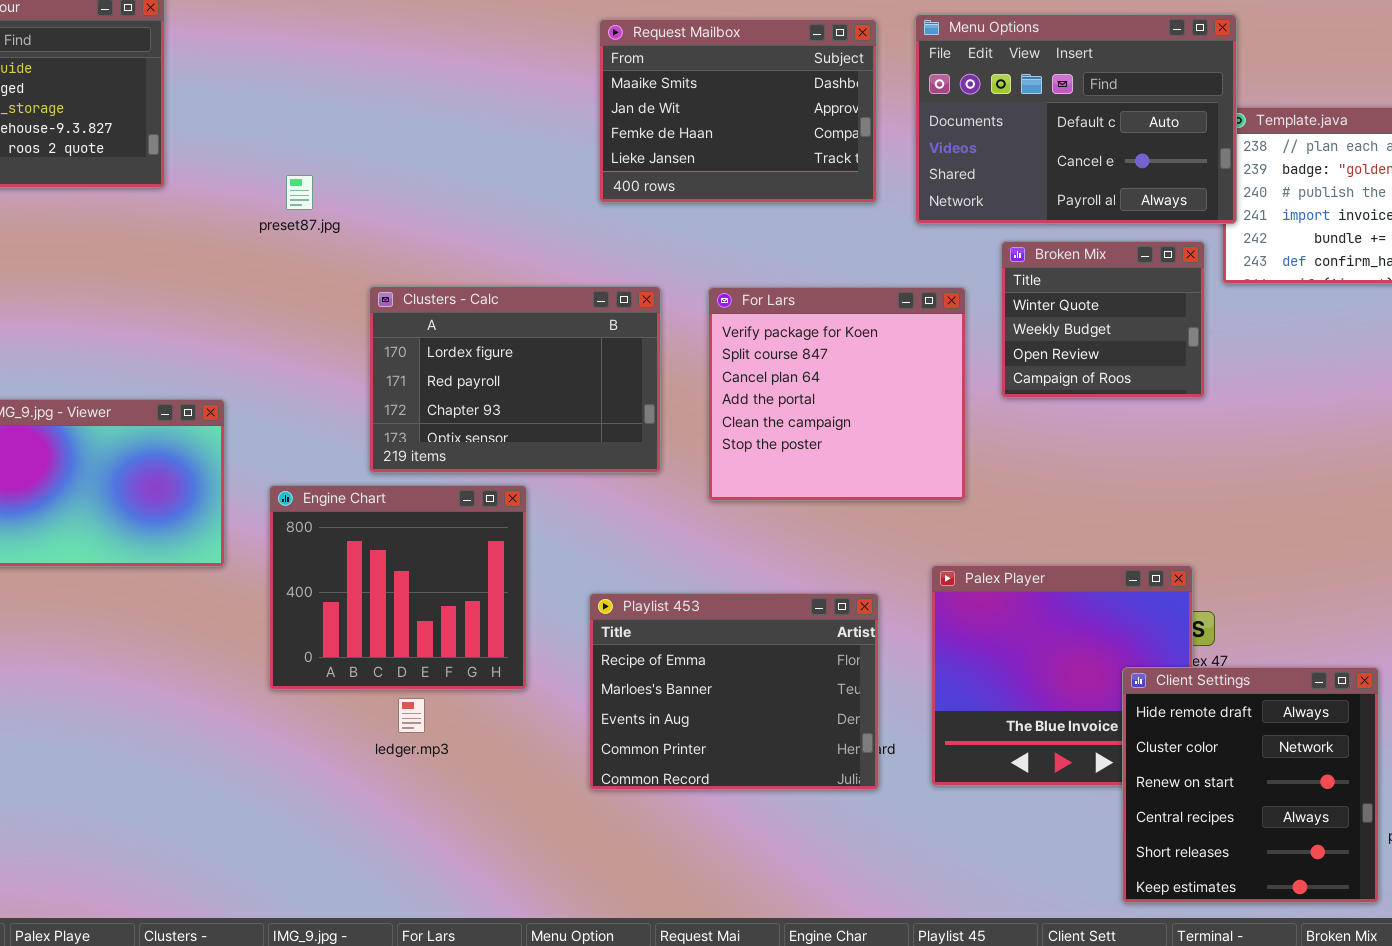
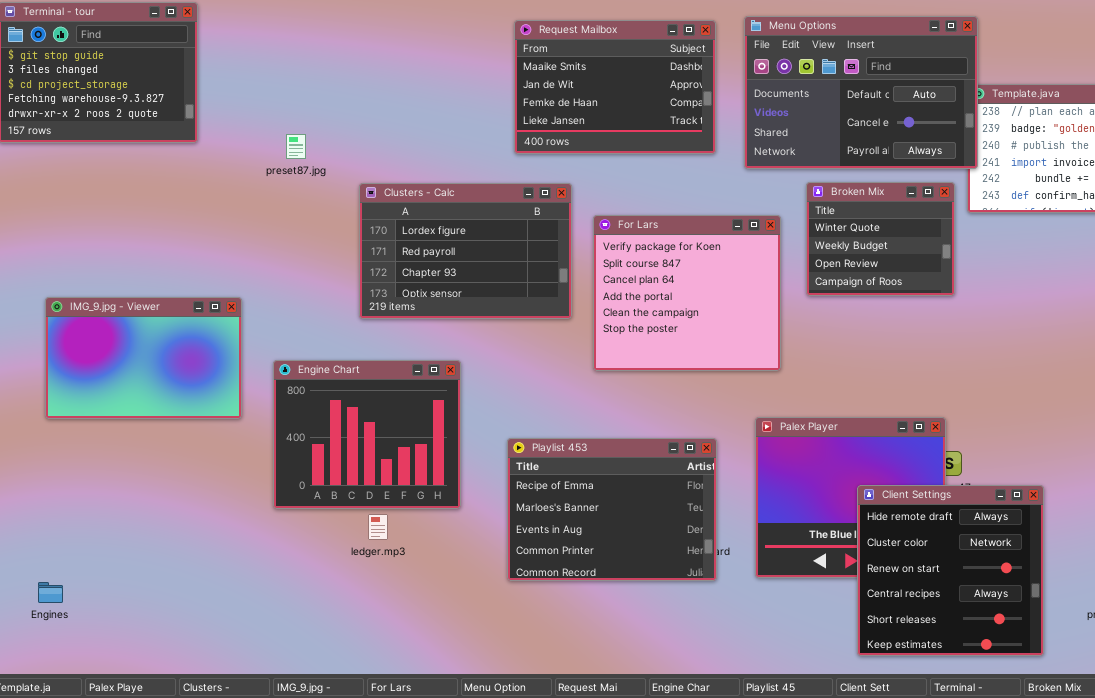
Clusters - Calc: [369,286,661,473] -> [359,183,572,319], moved
Client Settings: [1122,667,1379,903] -> [857,485,1044,656], moved

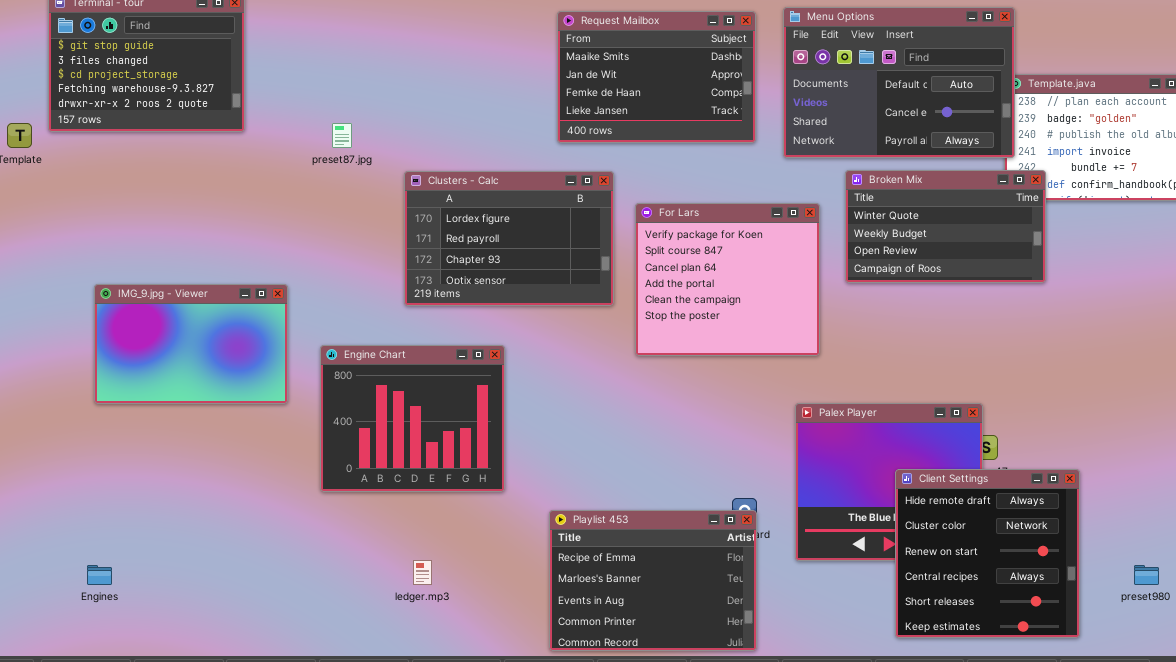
Broken Mix: [806,182,955,296] -> [845,170,1046,283], resized
Playlist 453: [507,438,717,581] -> [549,510,757,651], moved
ledger.mp3: [368,514,388,540] -> [413,560,432,585], moved

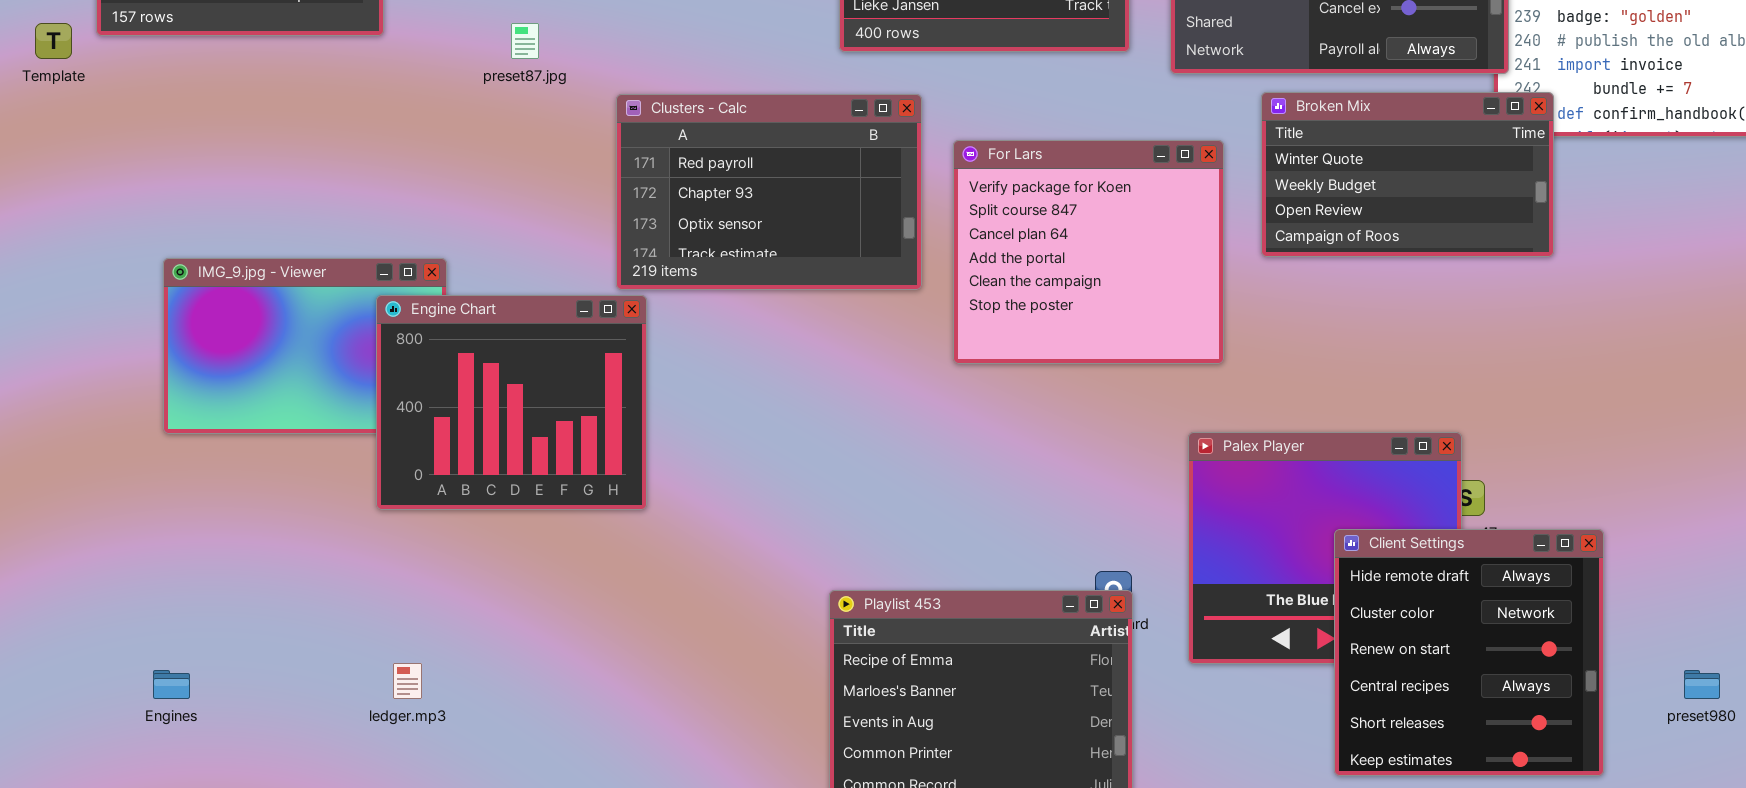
Clusters - Calc: [404,171,614,306] -> [616,94,922,290], scrolled down 1 row
Engine Chart: [320,345,505,492] -> [376,295,647,510], moved
ledger.mp3: [413,560,432,585] -> [393,663,422,699], moved

